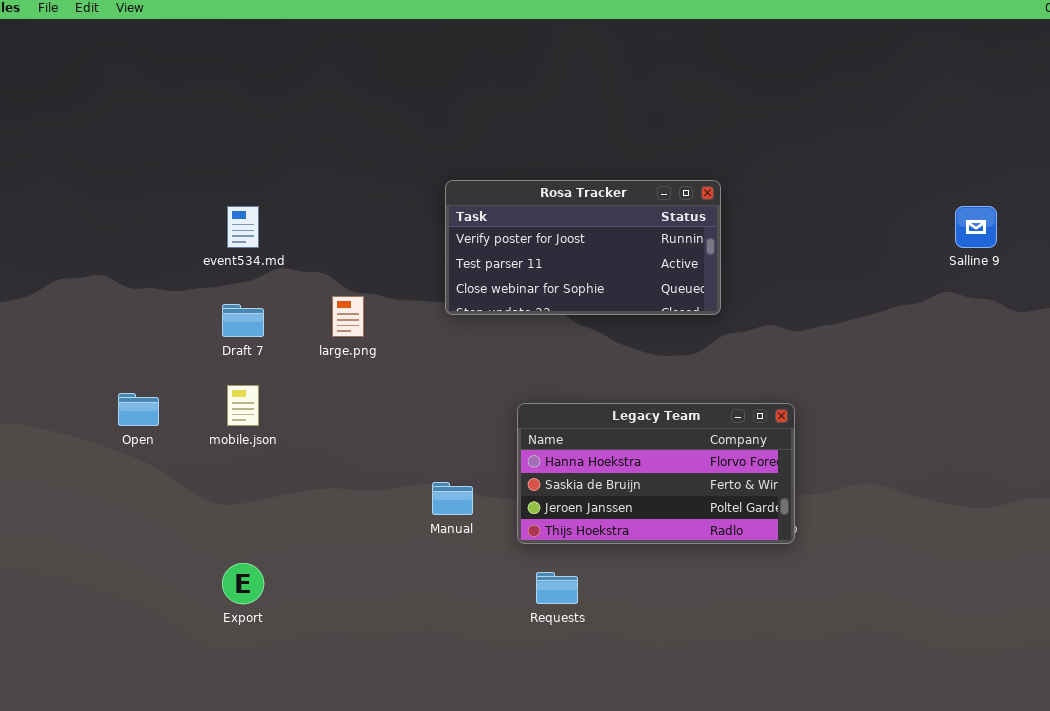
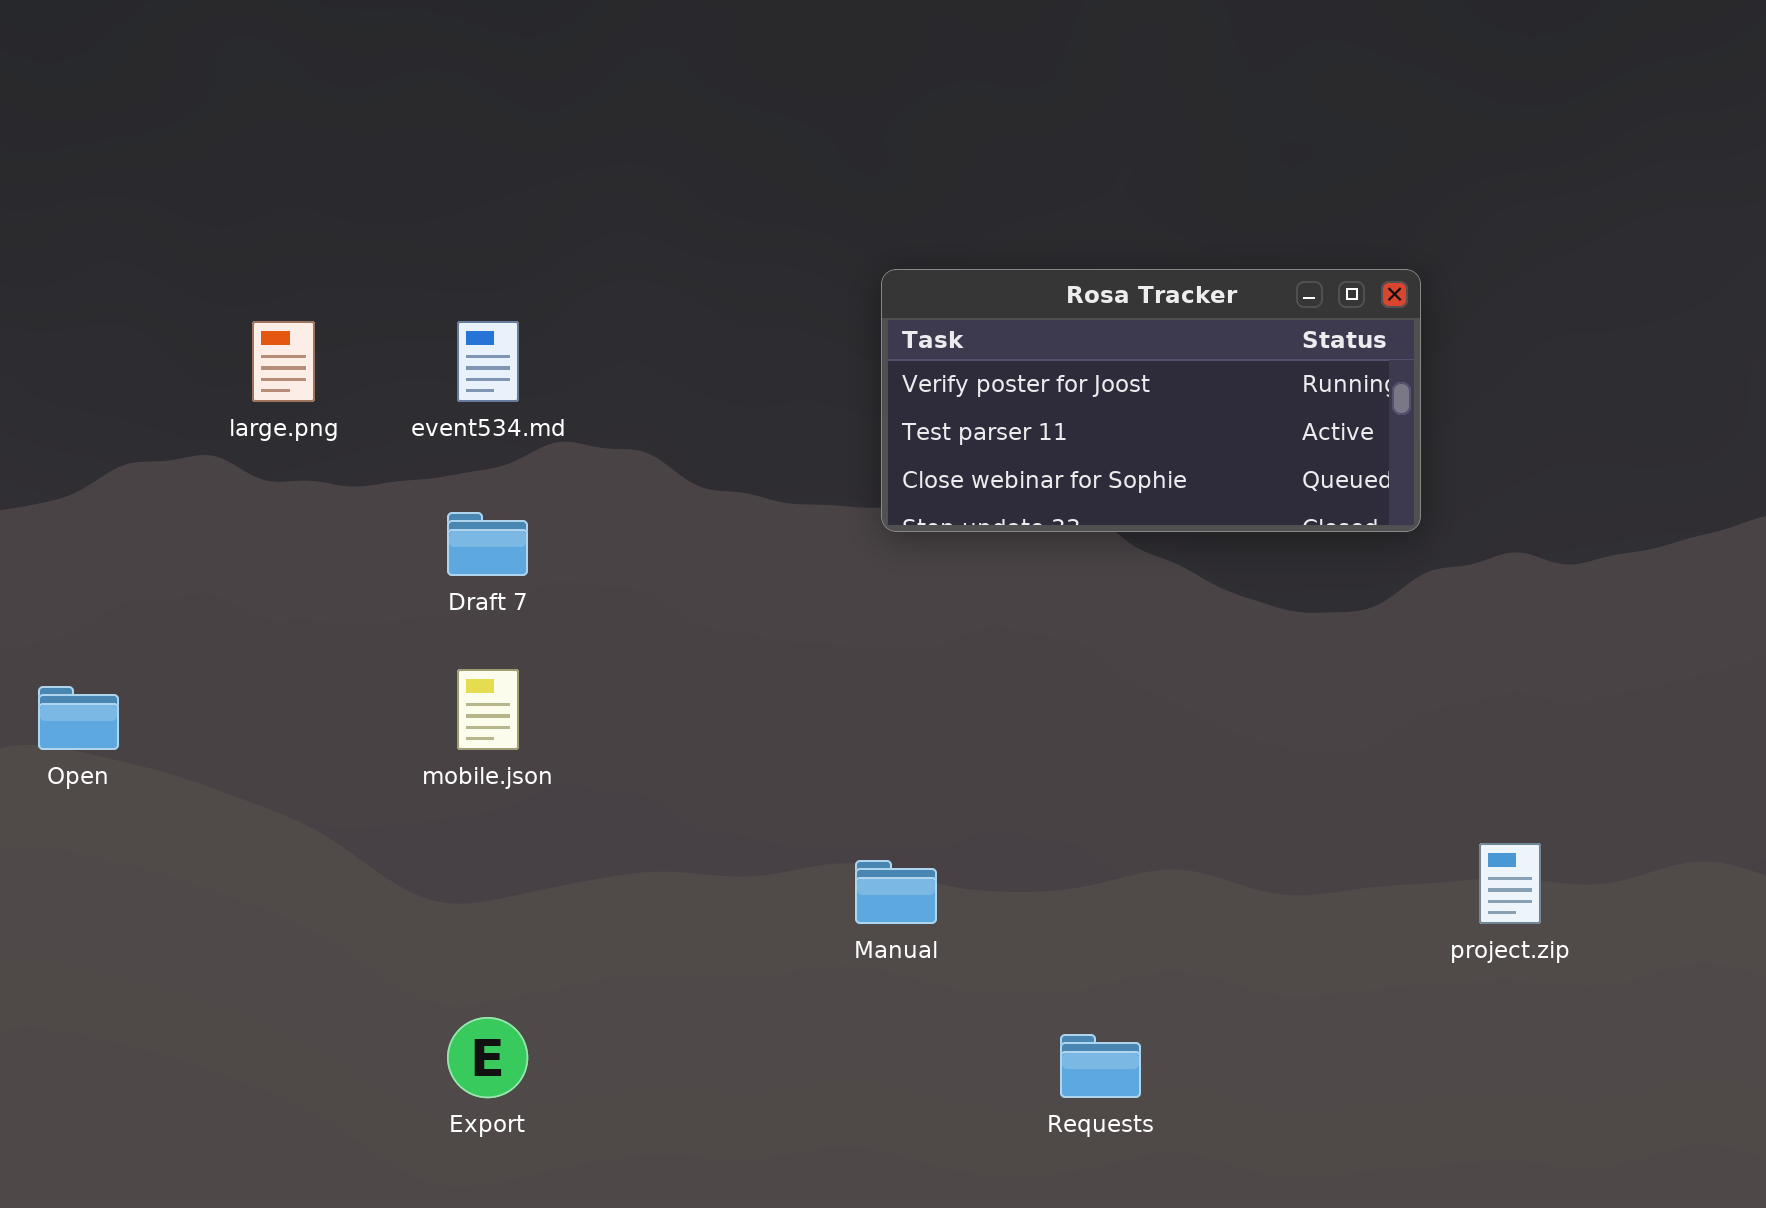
large.png: [332,296,364,337] -> [252,321,315,402], moved
Open: [118,393,159,426] -> [38,686,119,750], moved
Legacy Team: [517,403,795,544] -> none, closed

